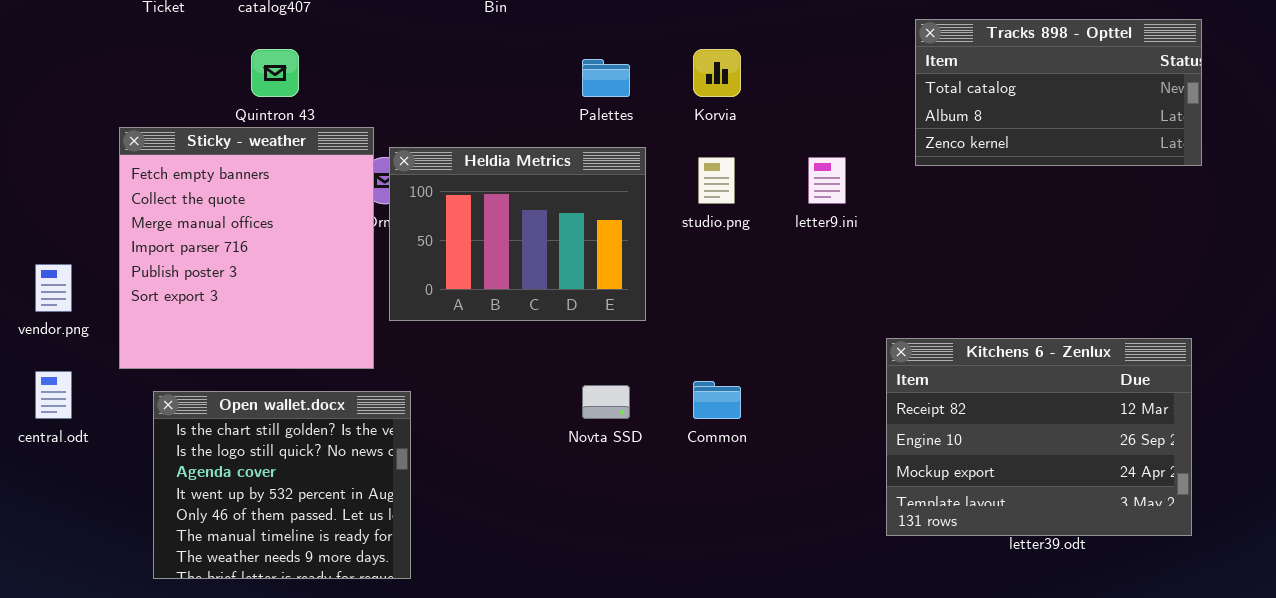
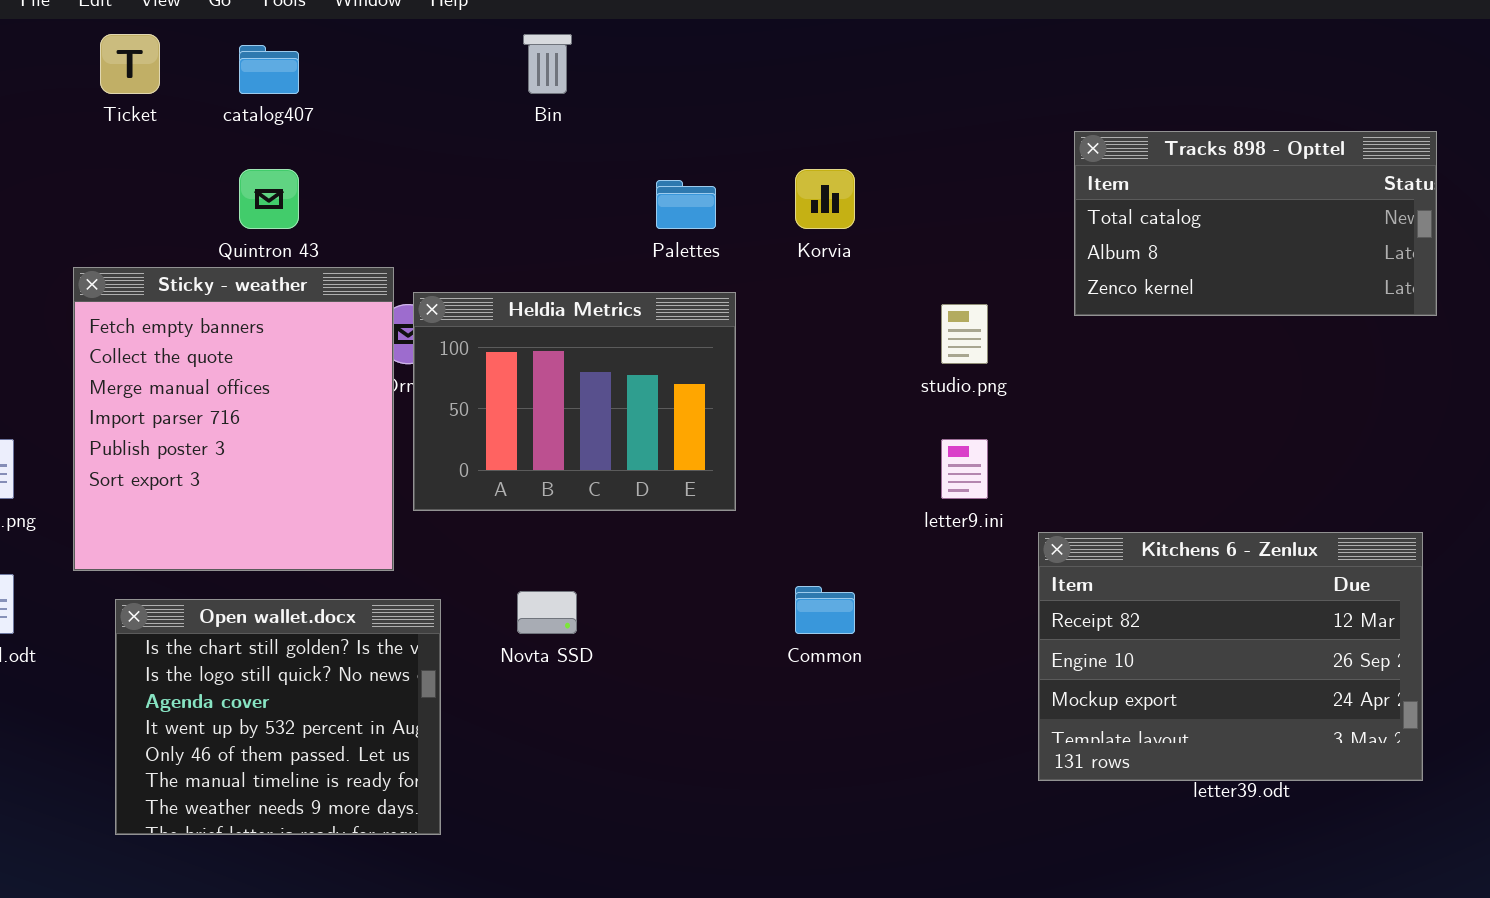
studio.png: [698,157,735,204] -> [941,304,988,364], moved
letter9.ini: [808,157,846,204] -> [941,439,988,499], moved
Novta SSD: [582,385,630,419] -> [517,591,577,634], moved

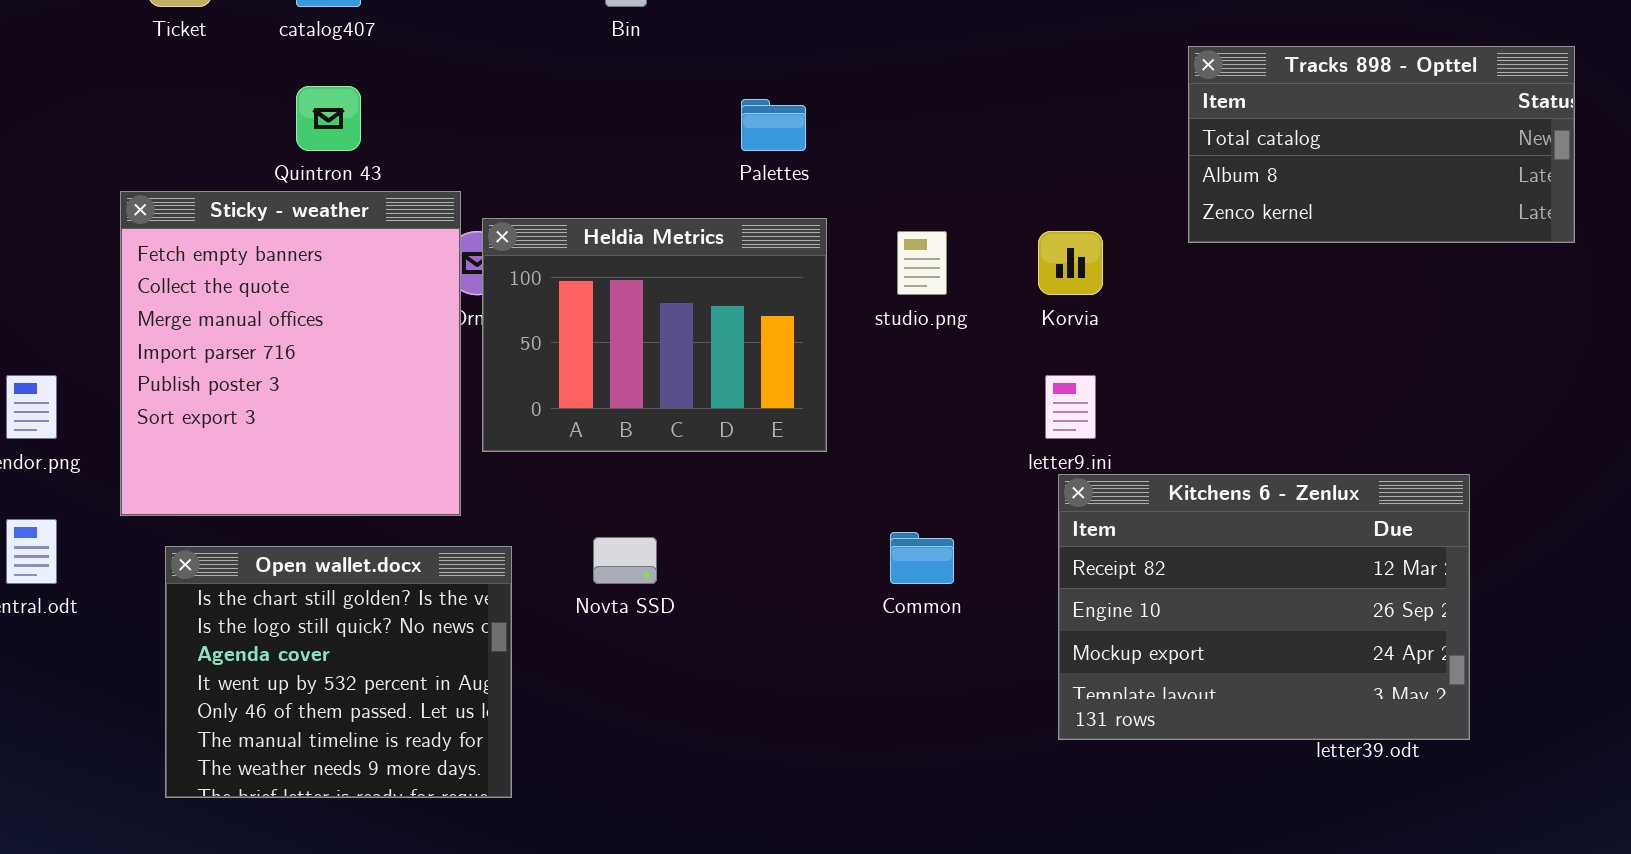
Korvia: [795,169,855,229] -> [1038,231,1103,295], moved
studio.png: [941,304,988,364] -> [897,231,947,295], moved
Kitchens 6 - Zenlux: [1038,532,1423,781] -> [1058,474,1470,740], moved

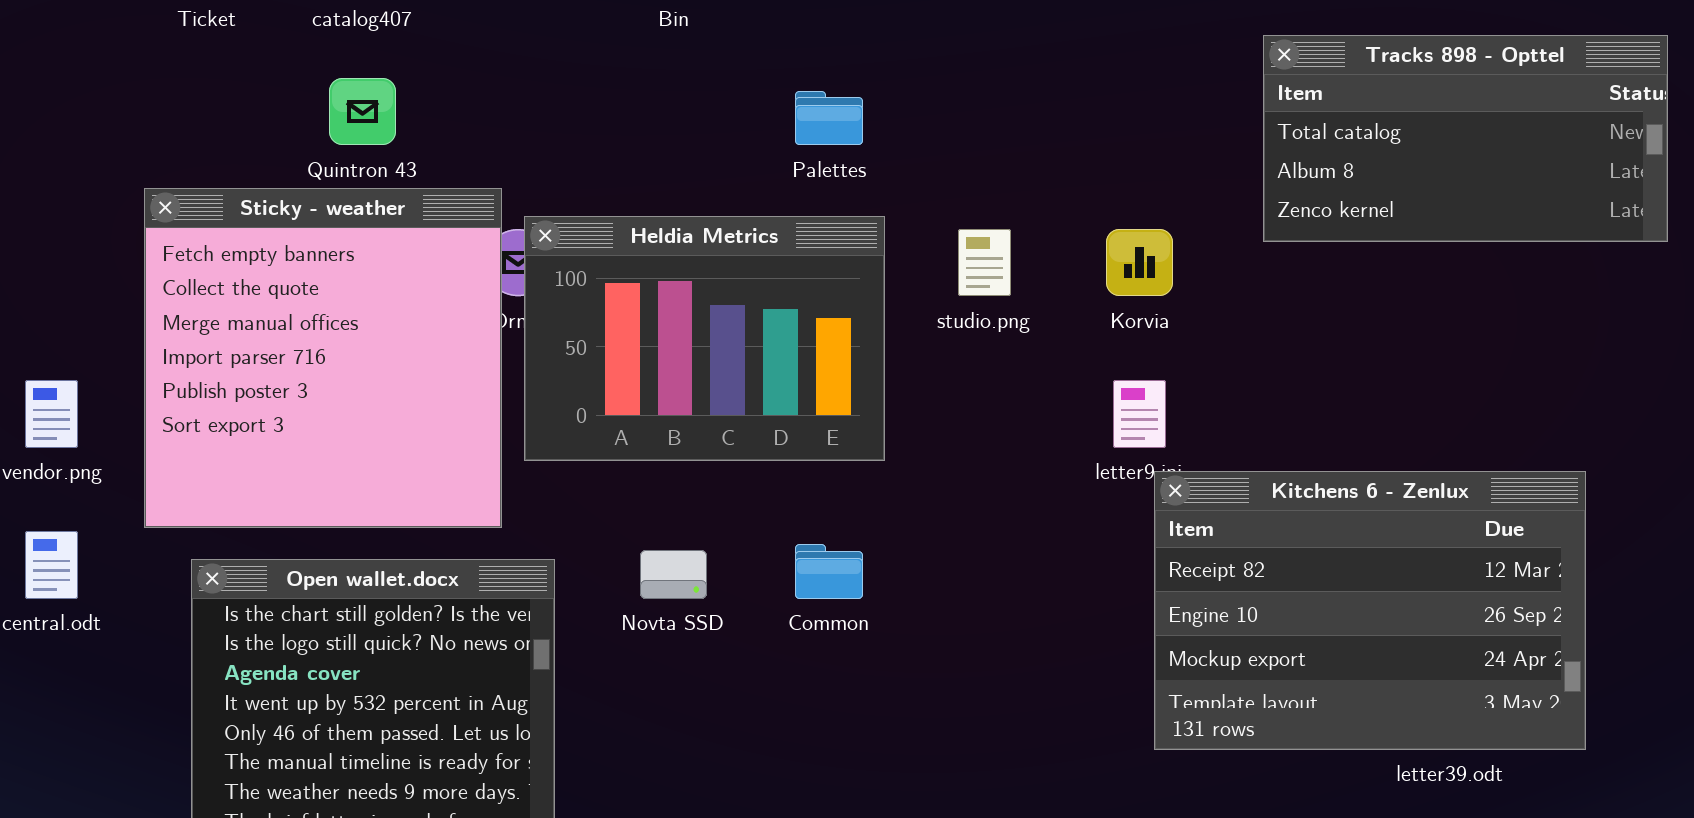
Kitchens 6 - Zenlux: [1058,474,1470,740] -> [1154,471,1586,750], moved
Common: [890,532,954,584] -> [795,544,863,599], moved

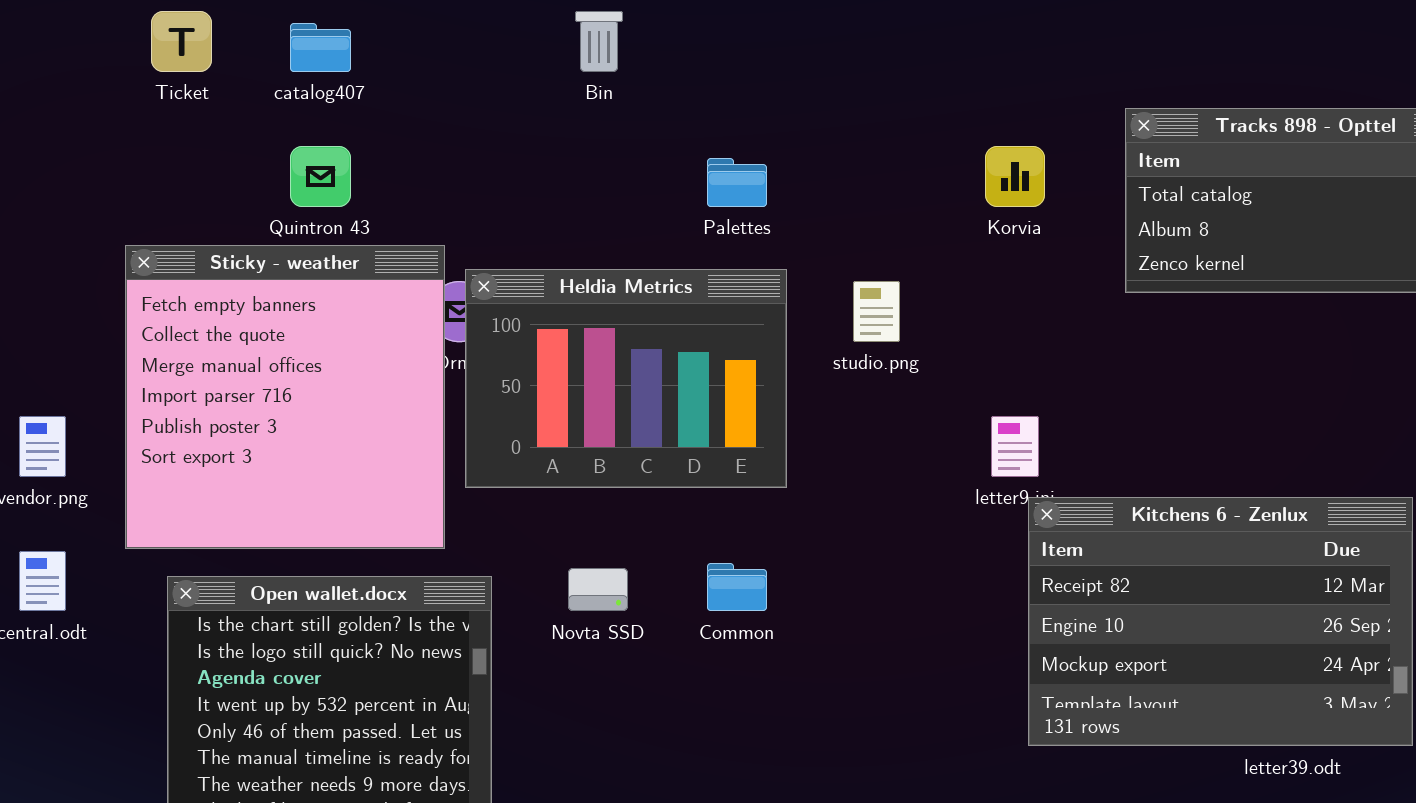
Korvia: [1106,229,1173,296] -> [985,146,1045,207], moved

